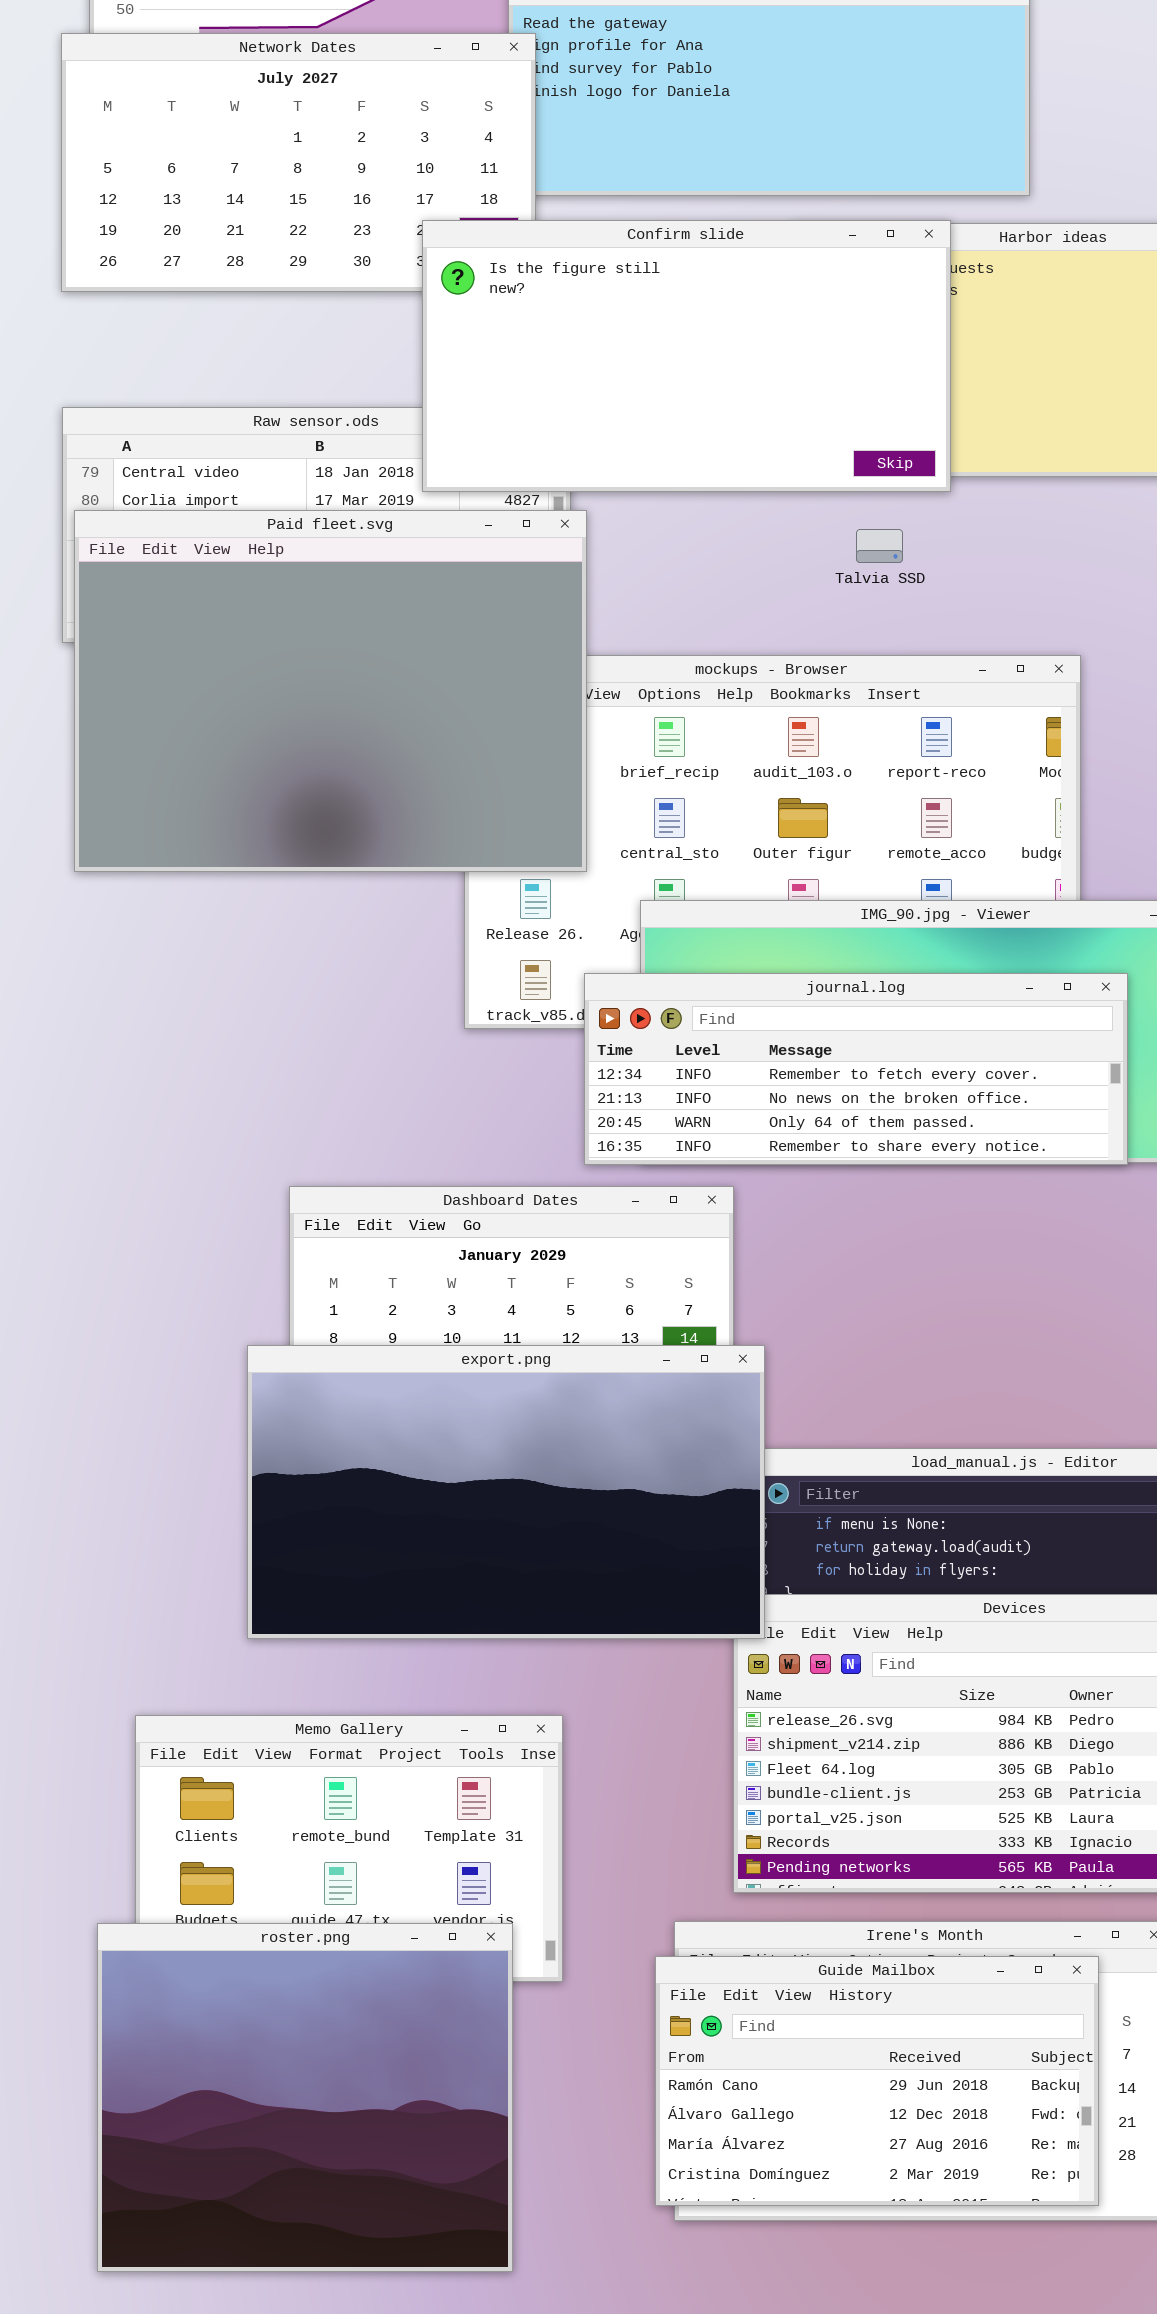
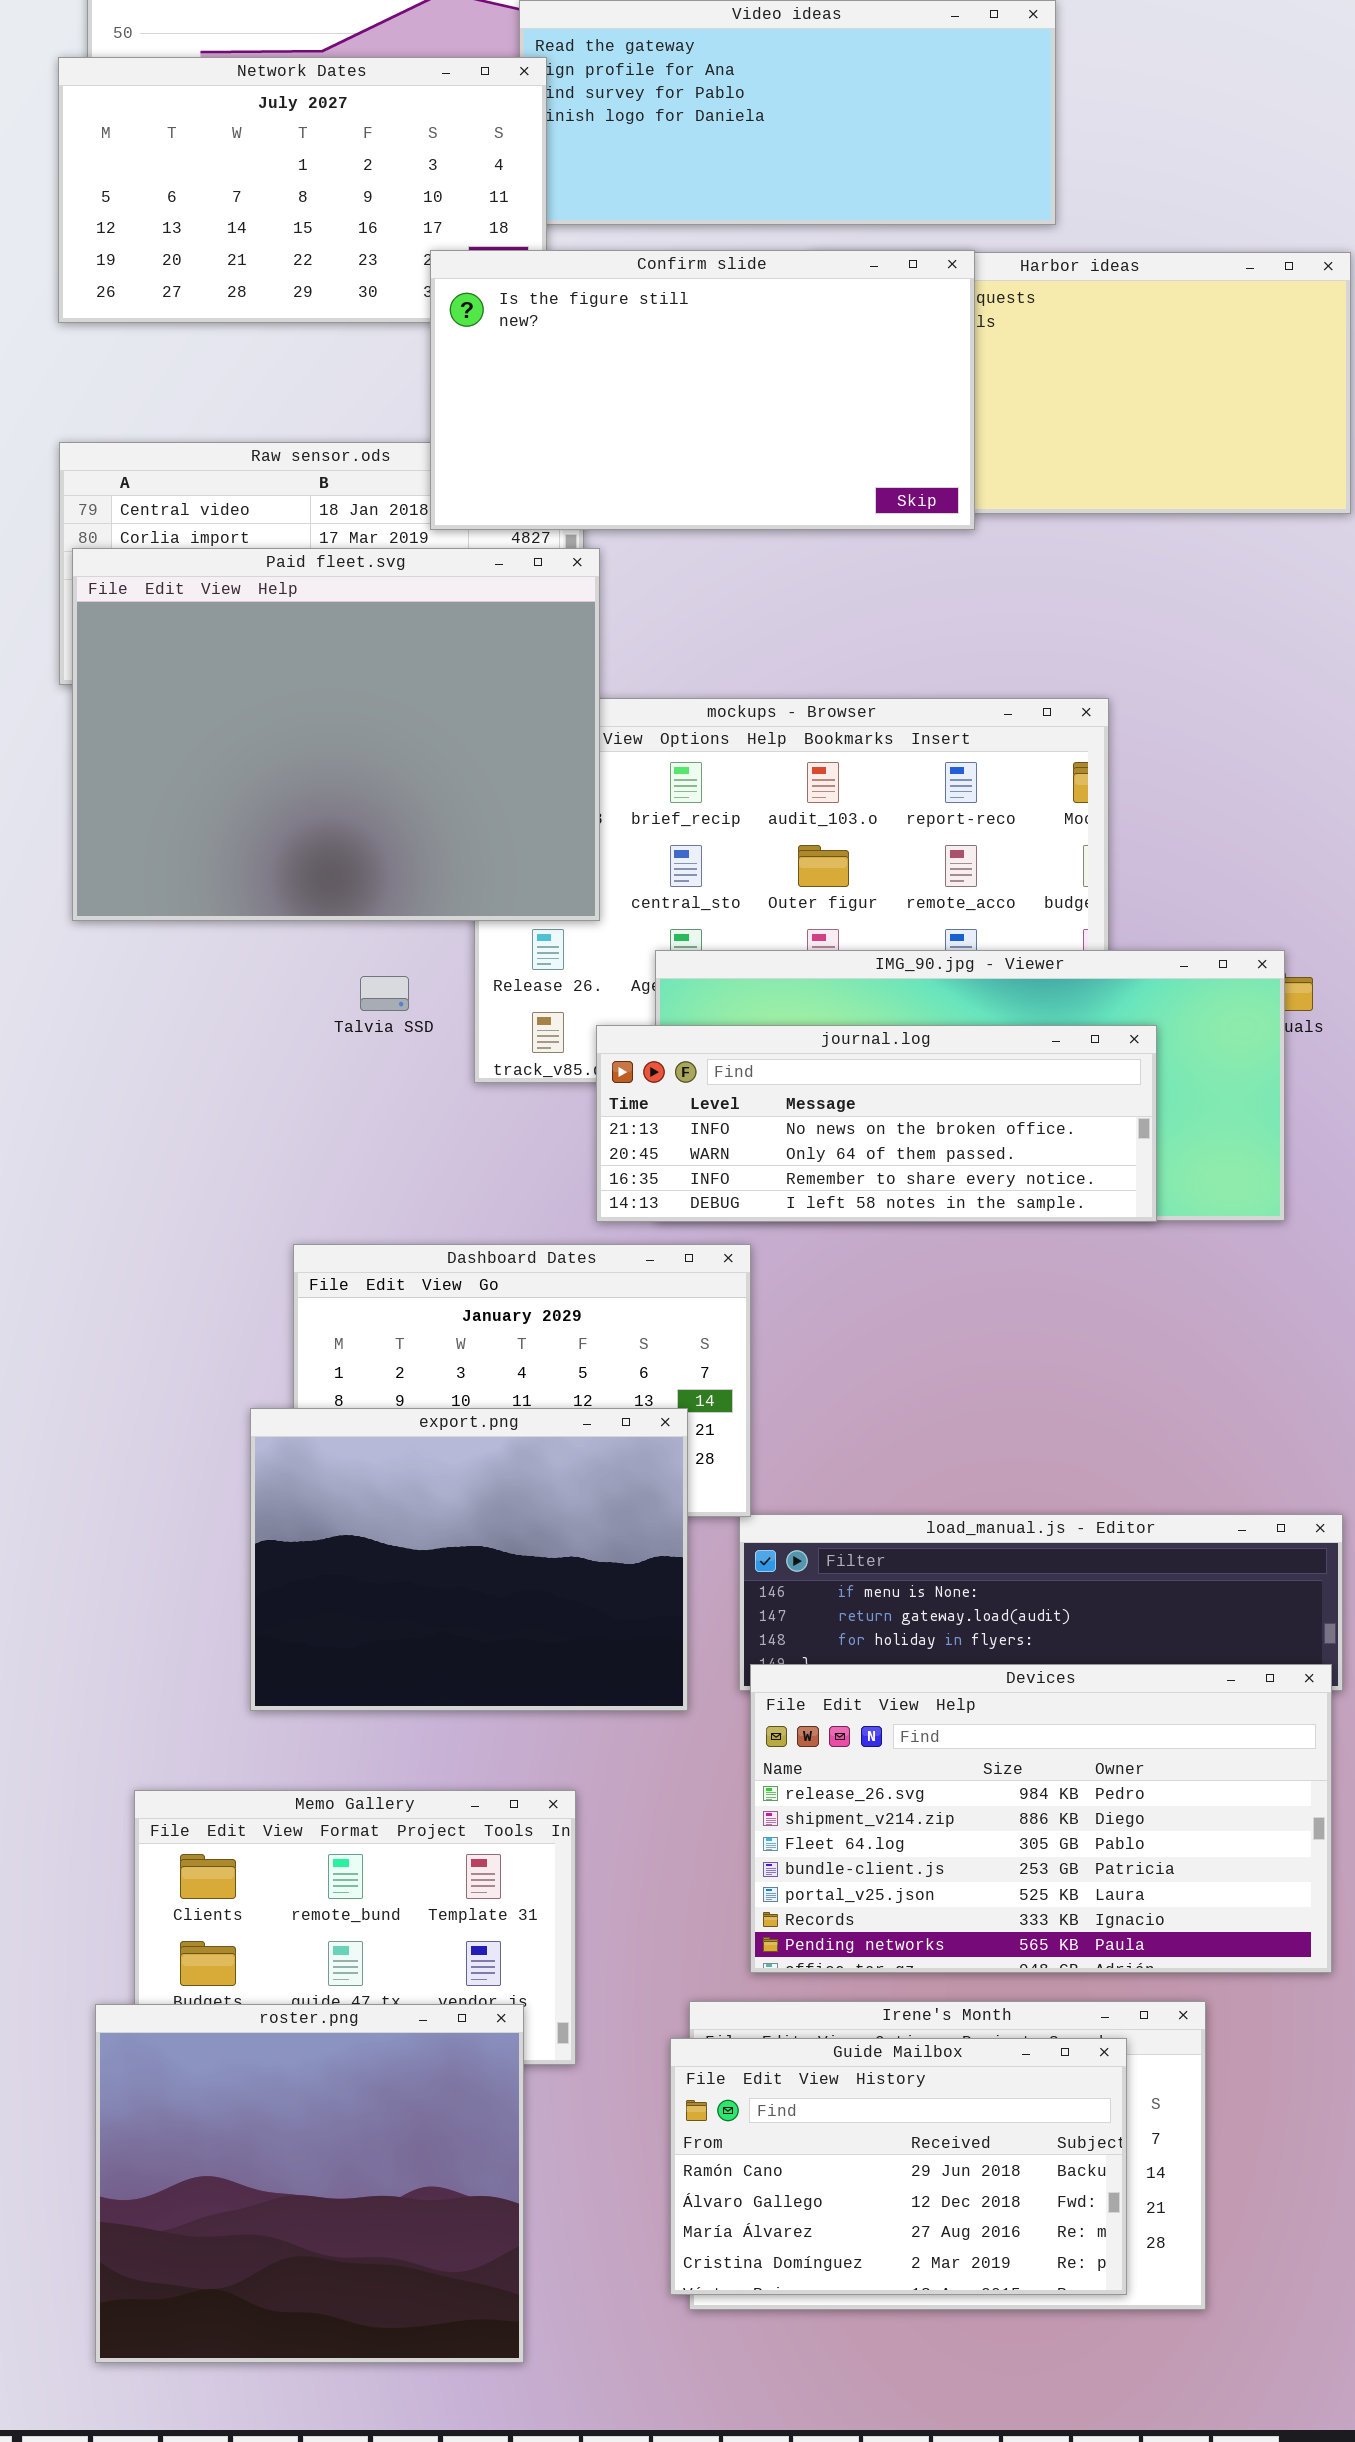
Talvia SSD: [856,529,903,563] -> [360,976,409,1011], moved
journal.log: [584,973,1128,1165] -> [596,1025,1157,1222], scrolled down 1 row
export.png: [247,1345,765,1639] -> [250,1408,688,1711], resized

